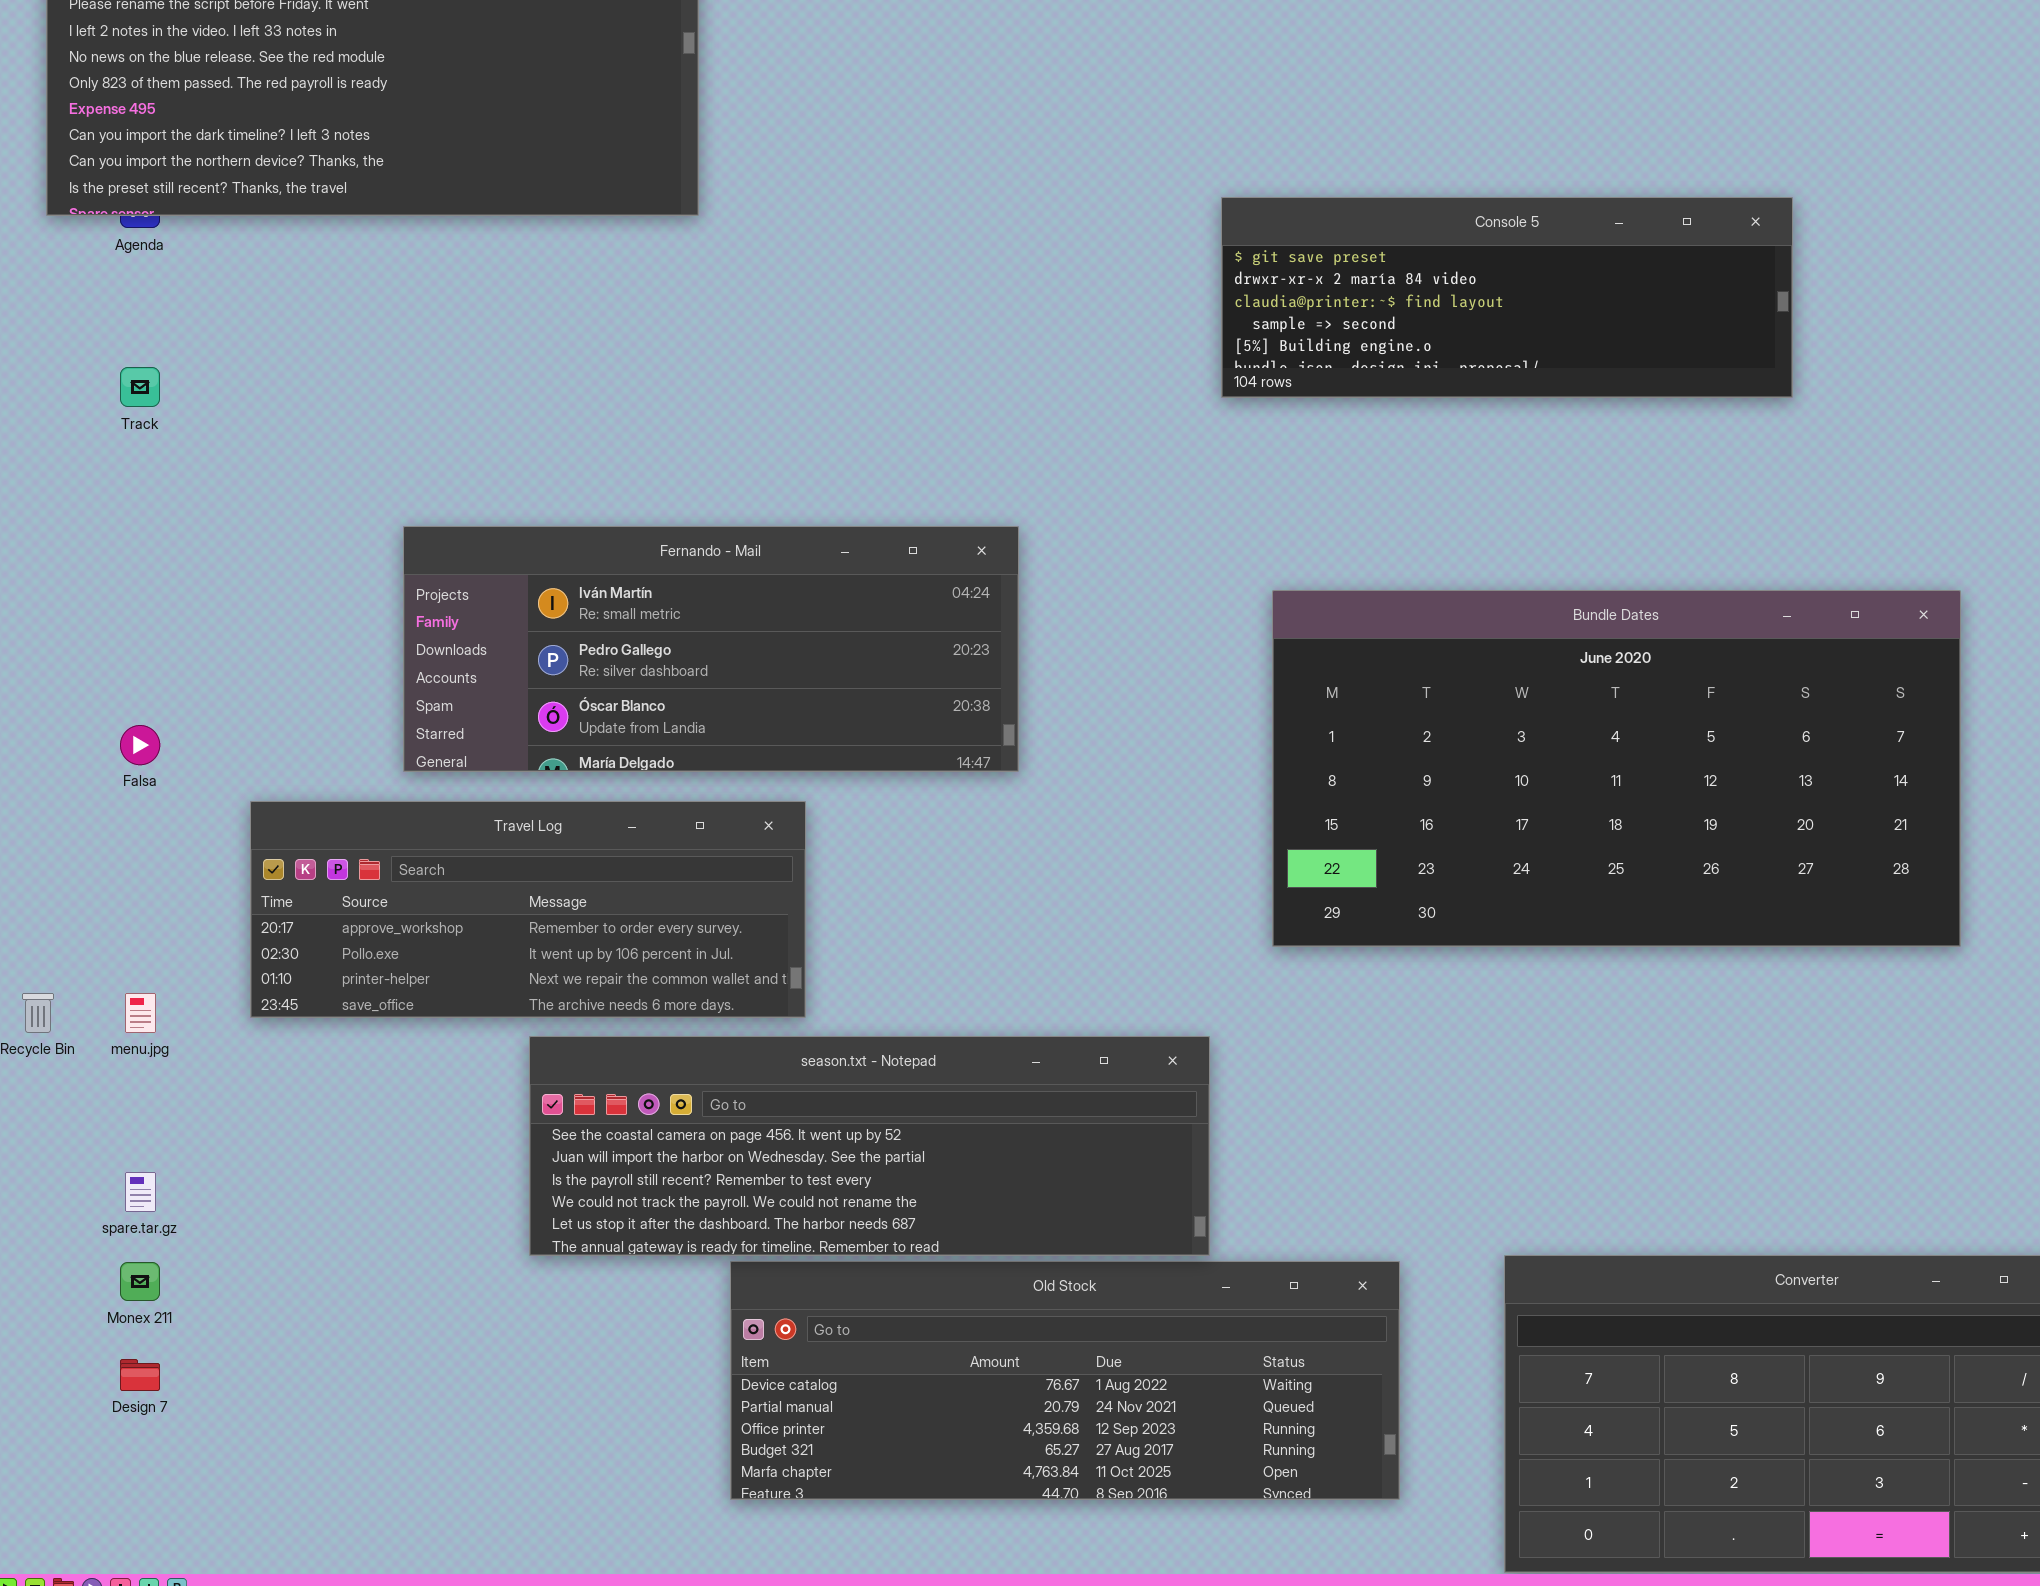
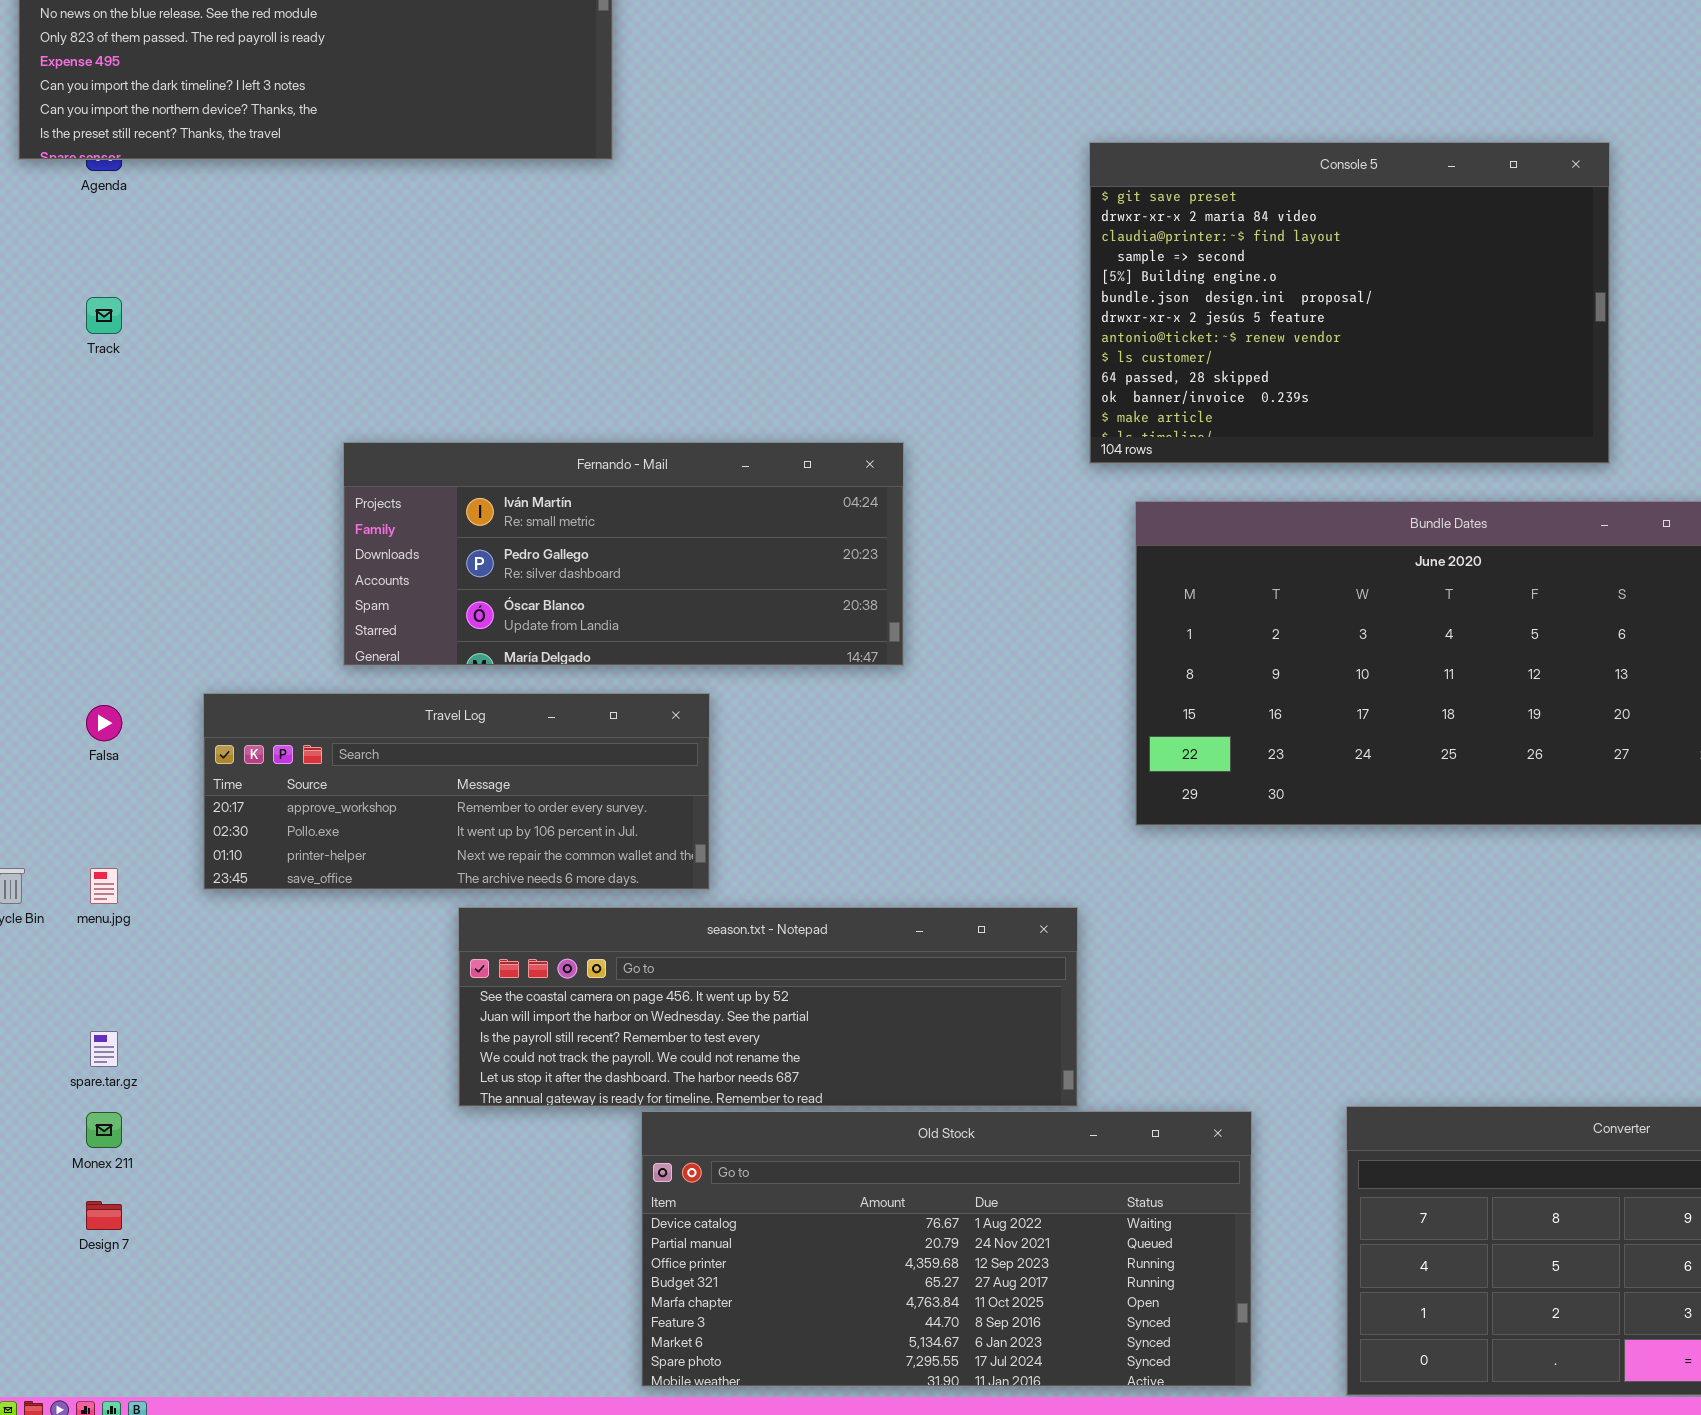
Console 5: [1221,197,1793,398] -> [1089,142,1610,464], resized
Falsa: [120,725,160,765] -> [86,705,122,741], moved
Old Stock: [730,1261,1400,1500] -> [641,1111,1252,1387], resized

